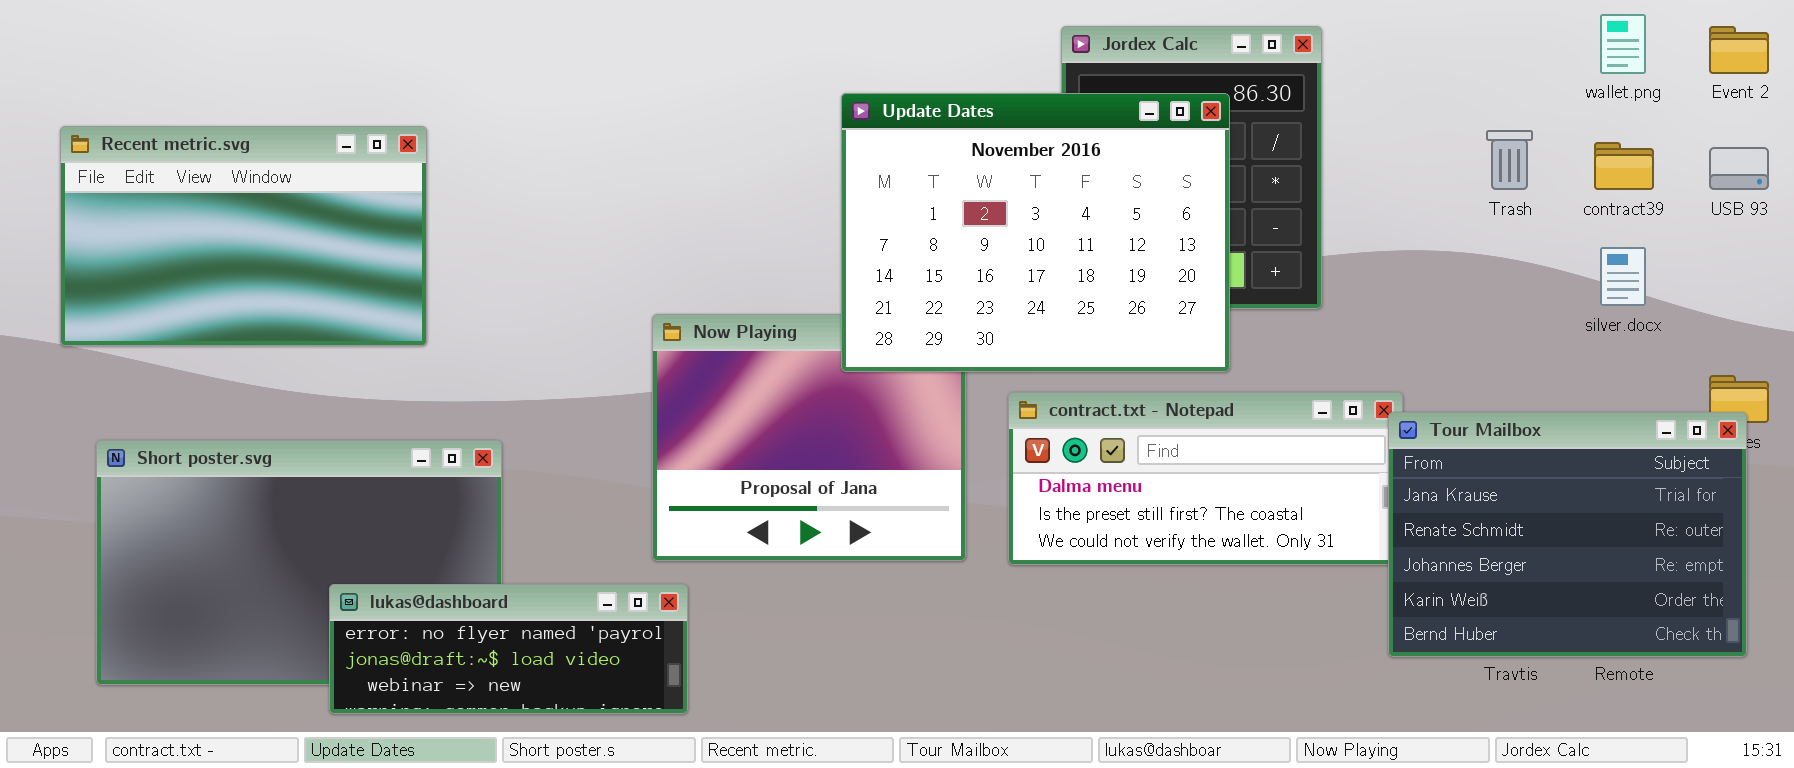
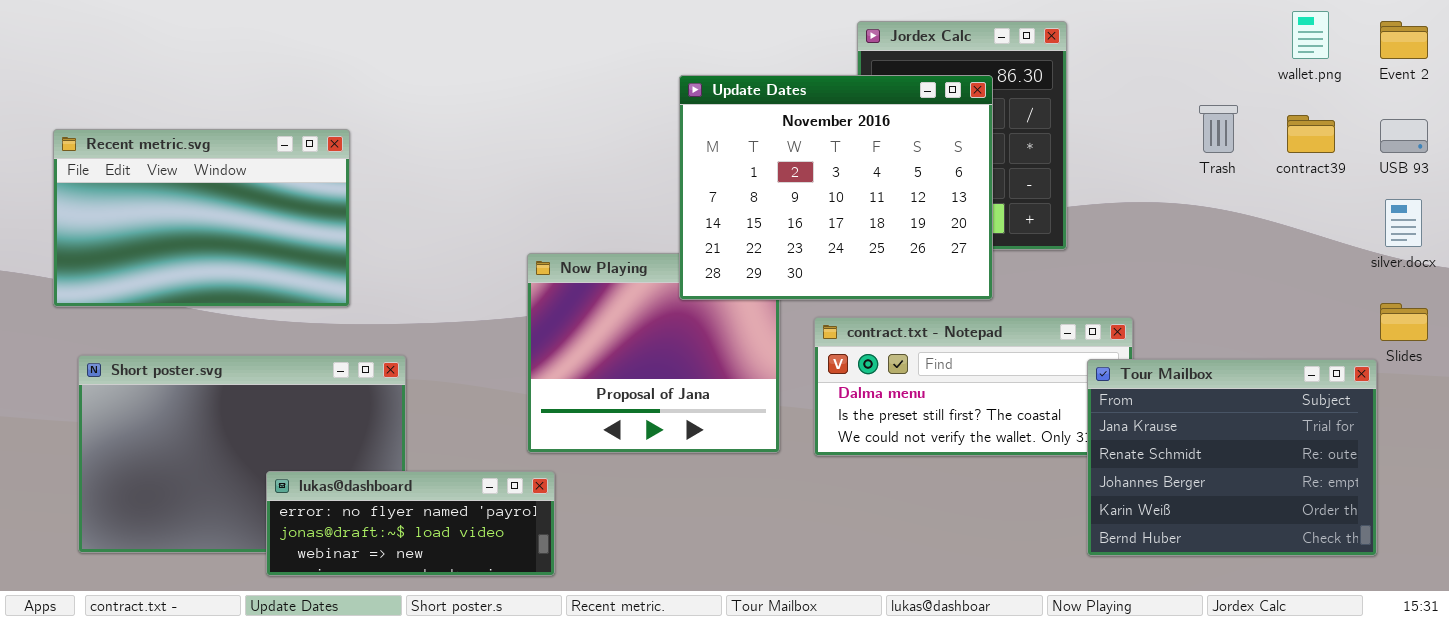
Recent metric.svg: [60,126,427,346] -> [53,129,350,307], moved
silver.docx: [1600,247,1646,306] -> [1385,199,1422,247], moved
Tour Mailbox: [1388,412,1747,657] -> [1087,359,1377,556], moved

